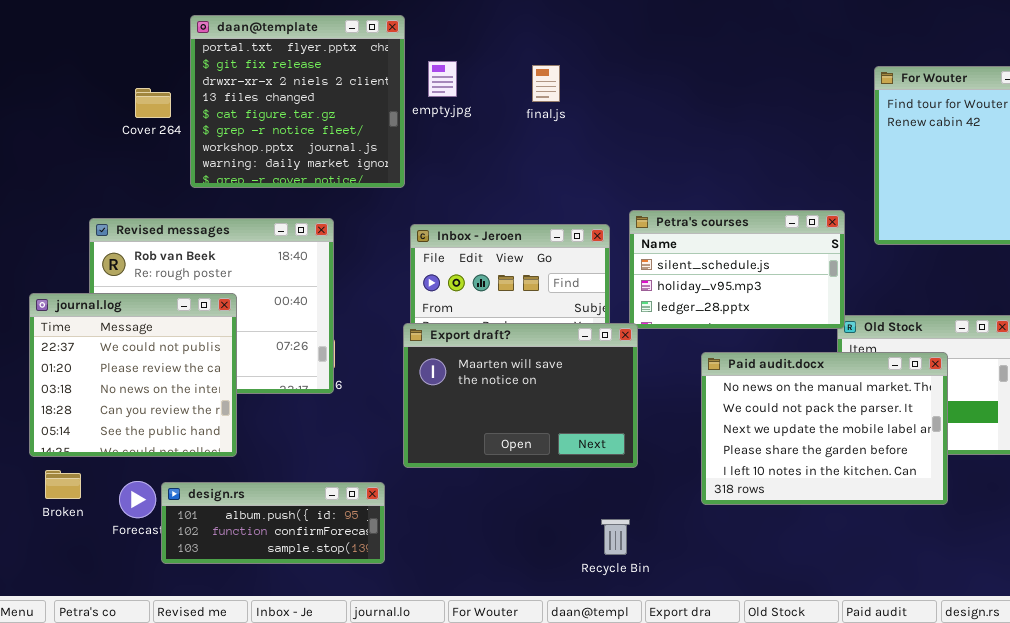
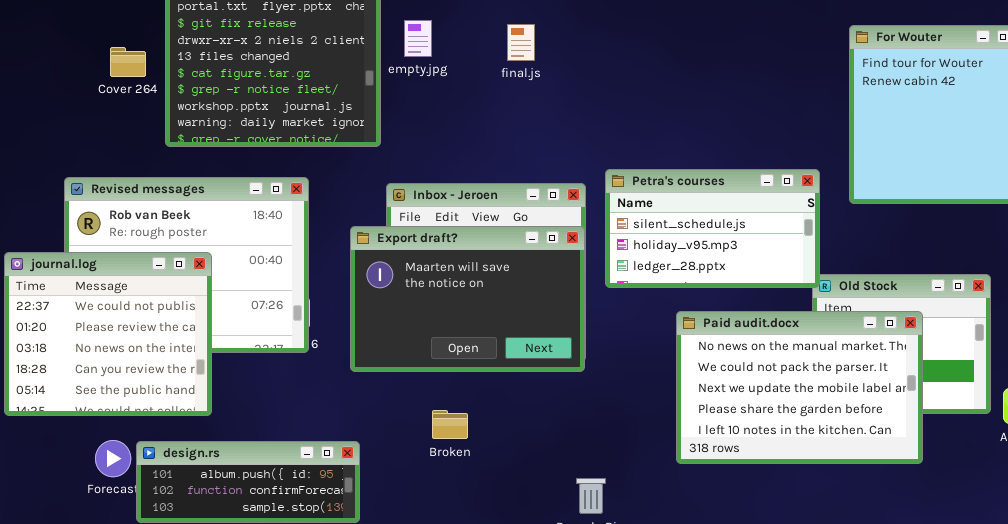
Export draft?: [403,323,638,468] -> [350,226,585,372], moved
Broken: [45,470,81,499] -> [432,410,468,439], moved

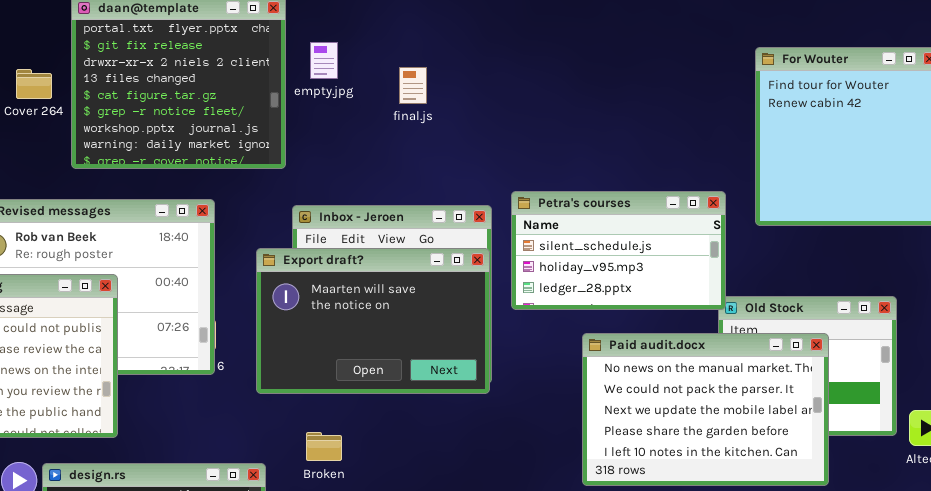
final.js: [507,24,535,61] -> [399,67,427,104], moved
Broken: [432,410,468,439] -> [306,432,342,461], moved

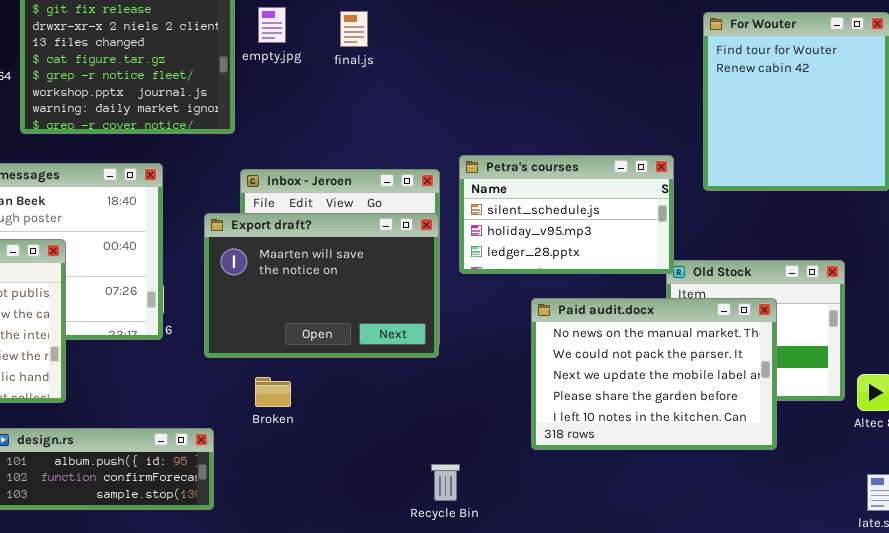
final.js: [399,67,427,104] -> [340,11,368,47], moved
Broken: [306,432,342,461] -> [255,377,291,407], moved

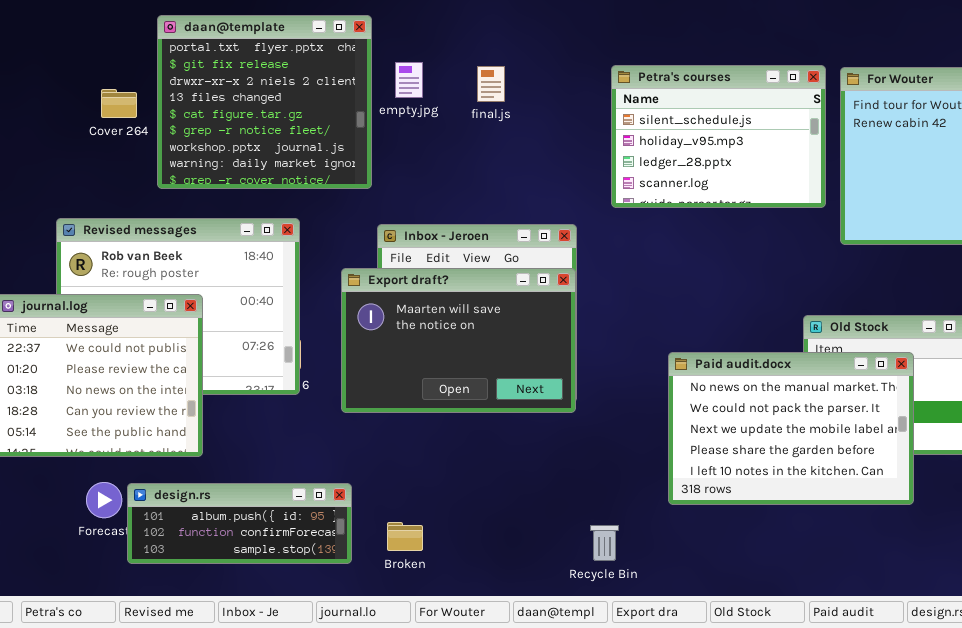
Petra's courses: [459,155,674,274] -> [611,65,826,208], moved, resized
Broken: [255,377,291,407] -> [387,522,423,551], moved
Recycle Bin: [431,464,460,501] -> [590,525,619,561], moved

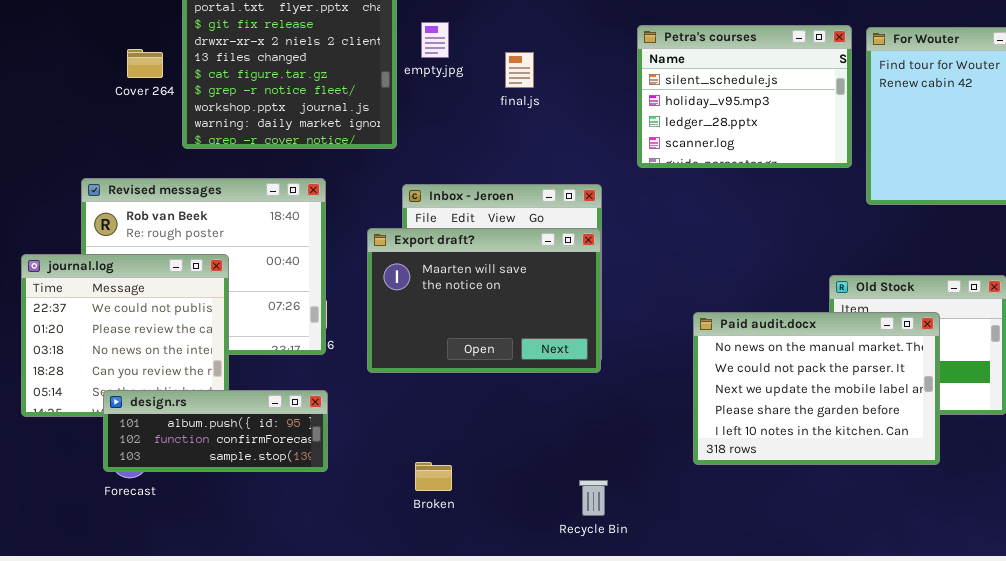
final.js: [477,66,505,102] -> [505,52,534,88], moved
design.rs: [127,483,352,564] -> [103,390,328,472], moved
Broken: [387,522,423,551] -> [415,462,452,491], moved
Recycle Bin: [590,525,619,561] -> [579,480,608,516], moved

